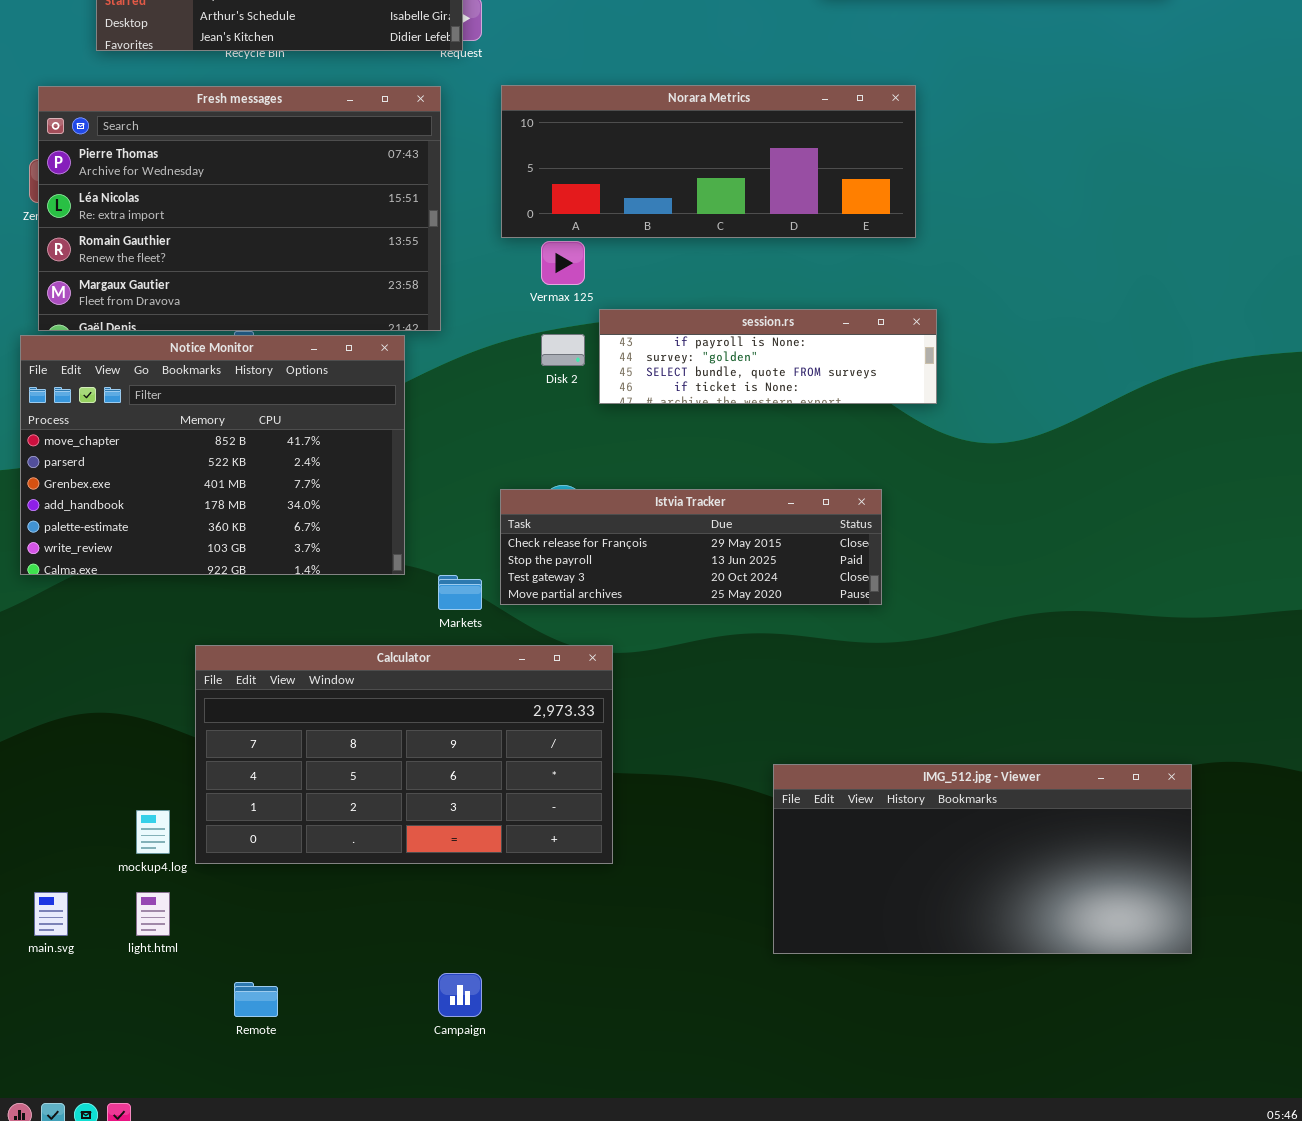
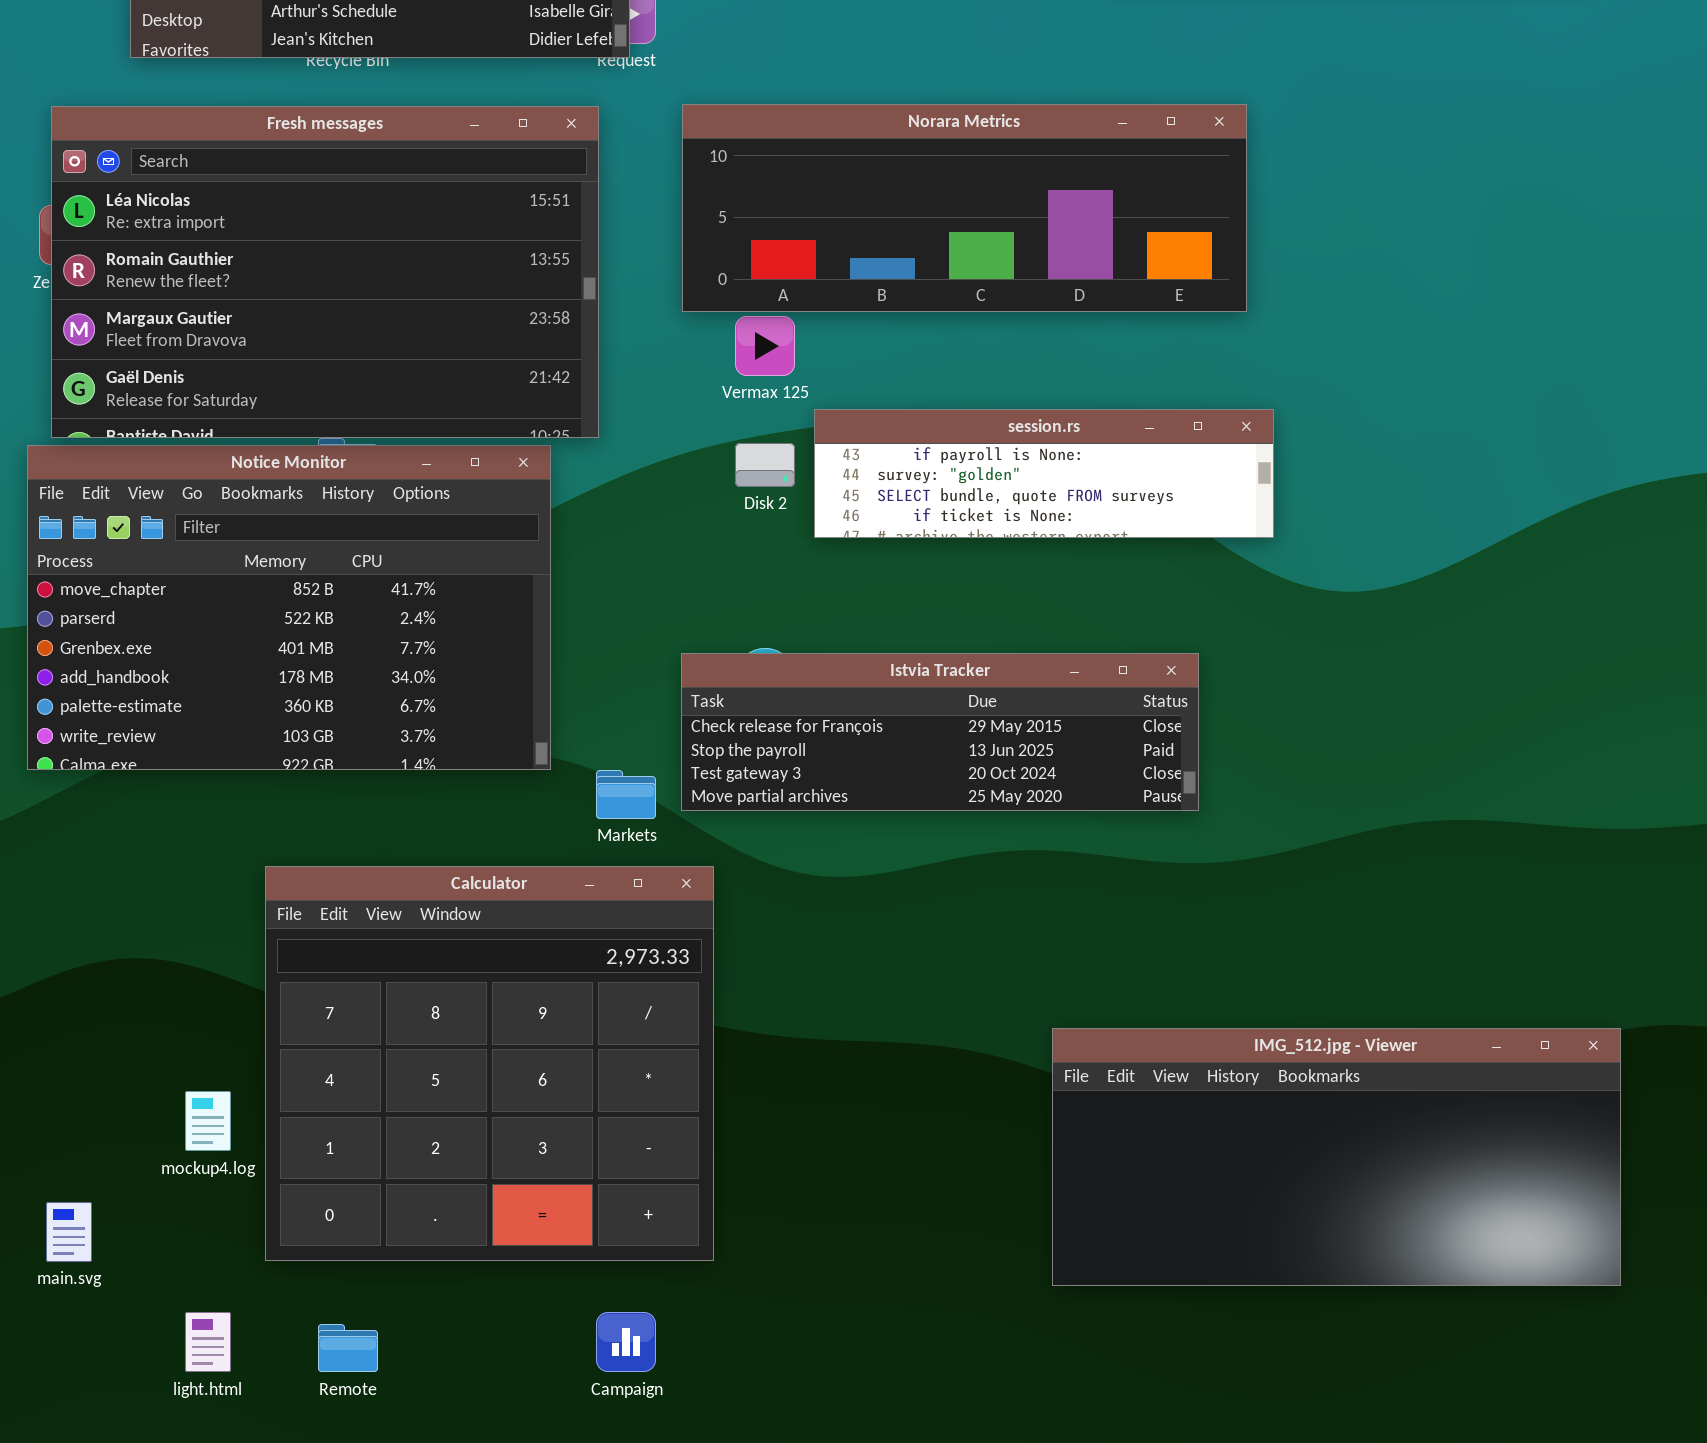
Fresh messages: [38,86,441,331] -> [51,106,599,438], scrolled down 1 row
Calculator: [195,645,613,864] -> [265,866,714,1261], resized
light.html: [136,892,170,936] -> [185,1312,231,1372], moved

